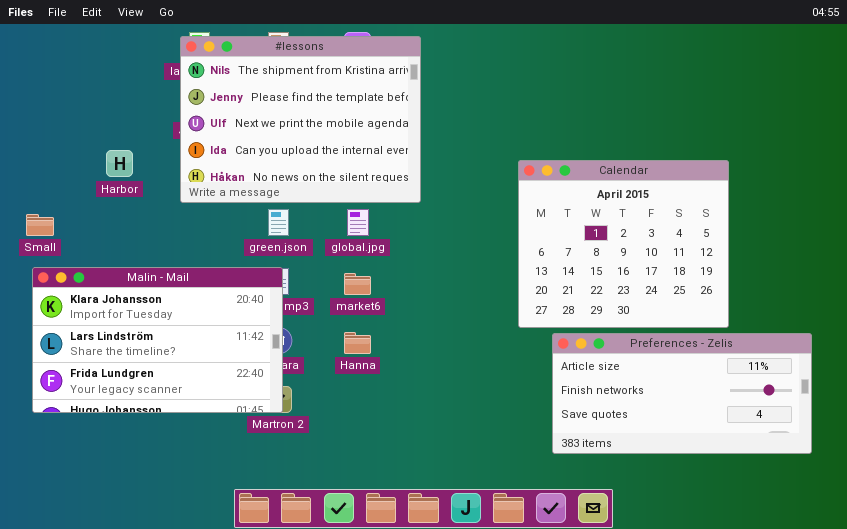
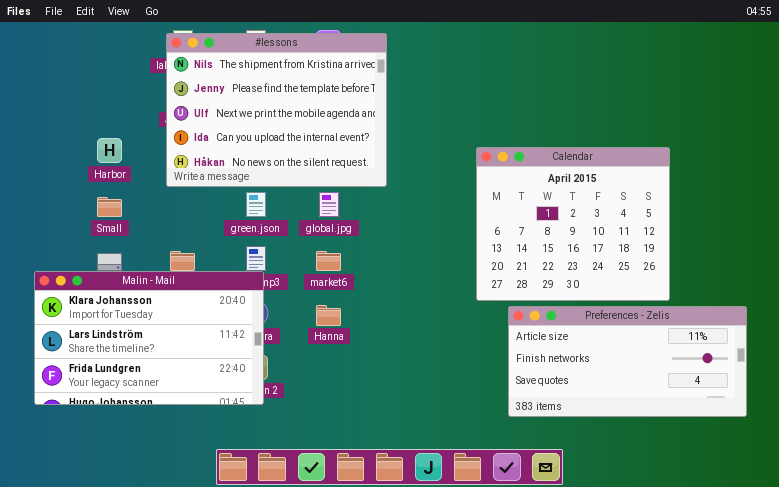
Small: [26,214,54,236] -> [97,197,122,217], moved
Malin - Mail: [32,267,283,413] -> [34,271,264,405], moved

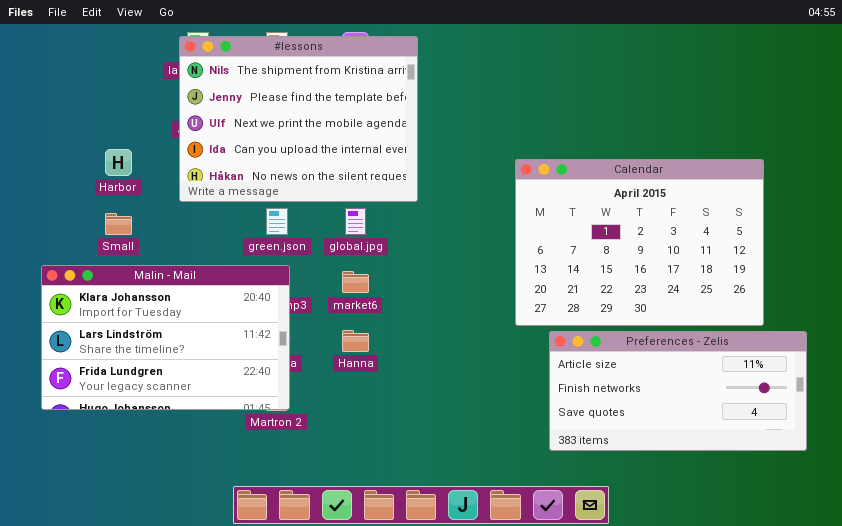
Calendar: [476,147,670,301] -> [515,159,764,326], resized
Malin - Mail: [34,271,264,405] -> [41,265,290,410], moved

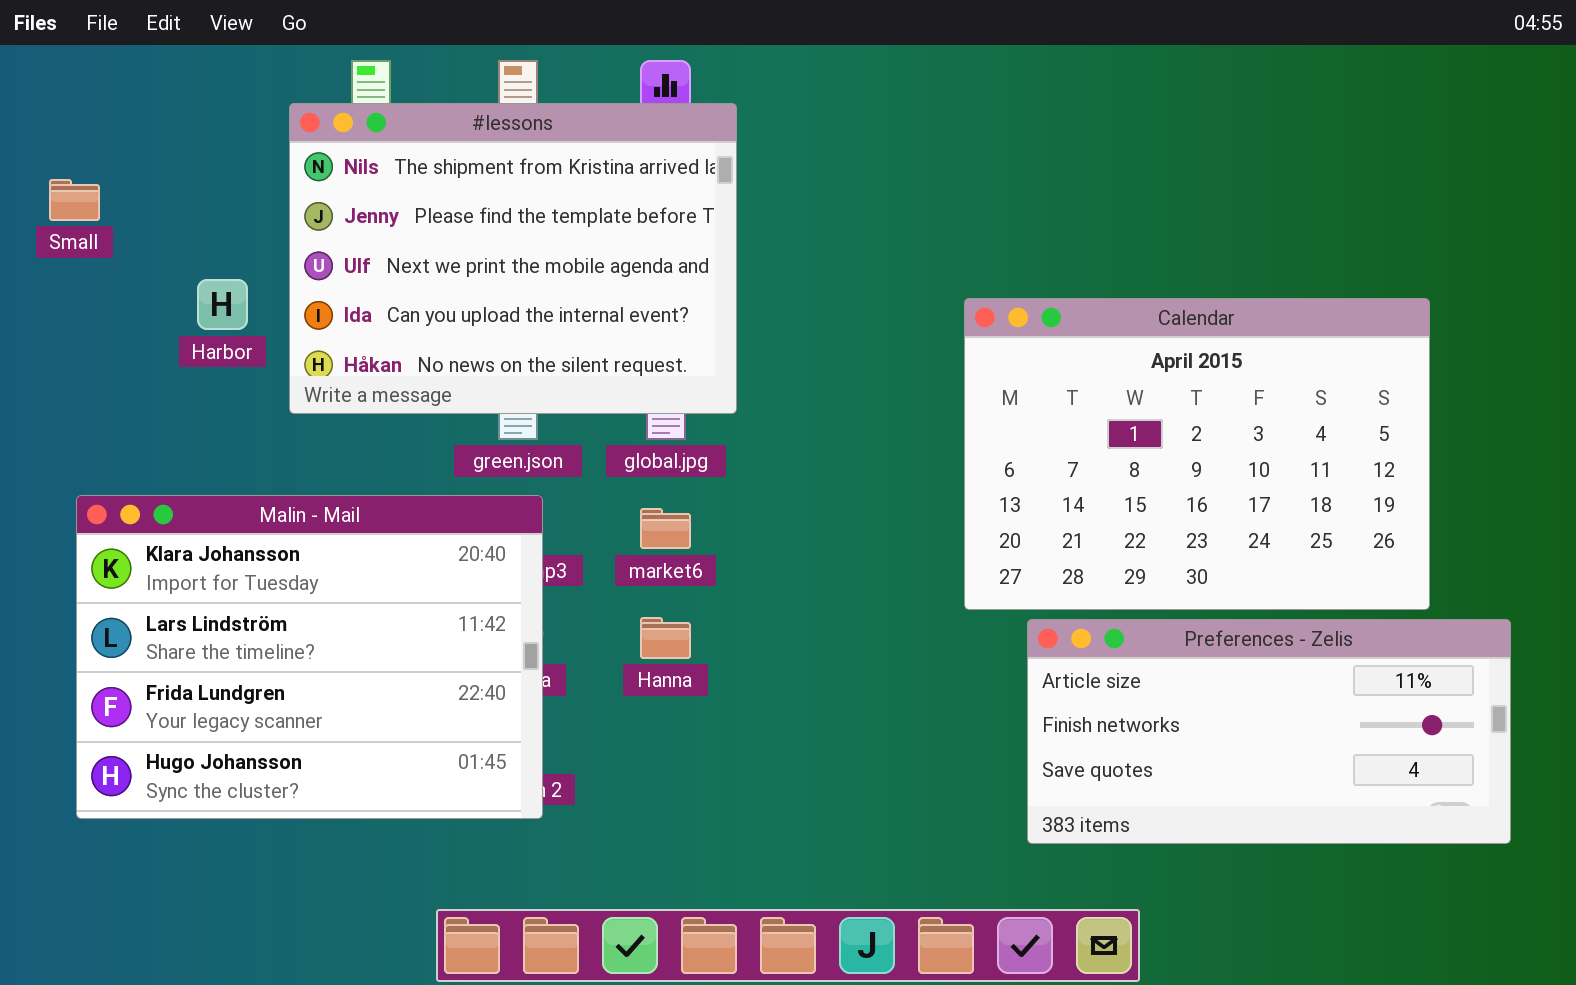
#lessons: [179,36,418,202] -> [289,103,737,414], moved
Small: [105,213,132,235] -> [49,179,100,221], moved
Malin - Mail: [41,265,290,410] -> [76,495,543,819], resized

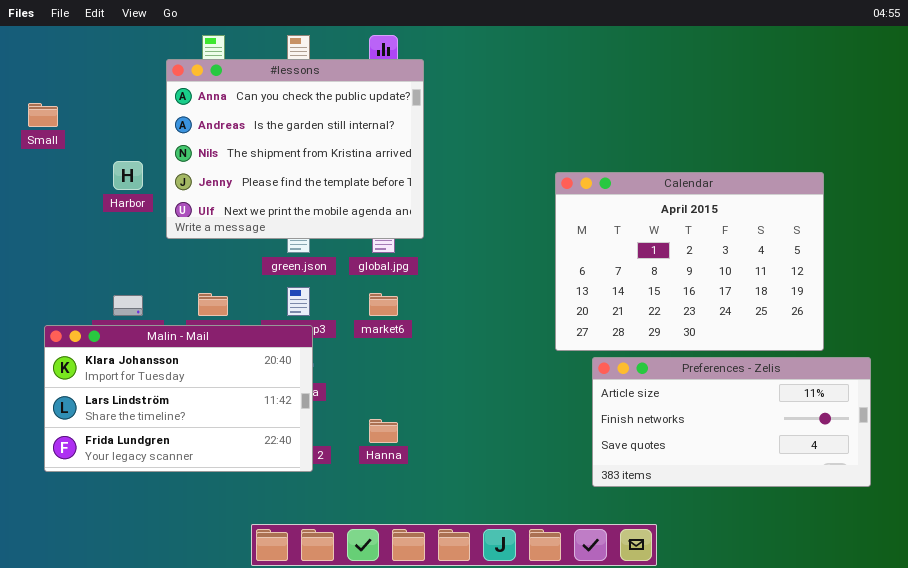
#lessons: [289,103,737,414] -> [166,59,424,239], scrolled up 2 rows
Malin - Mail: [76,495,543,819] -> [44,325,313,472], resized
Hanna: [640,617,691,659] -> [369,419,398,443], moved

